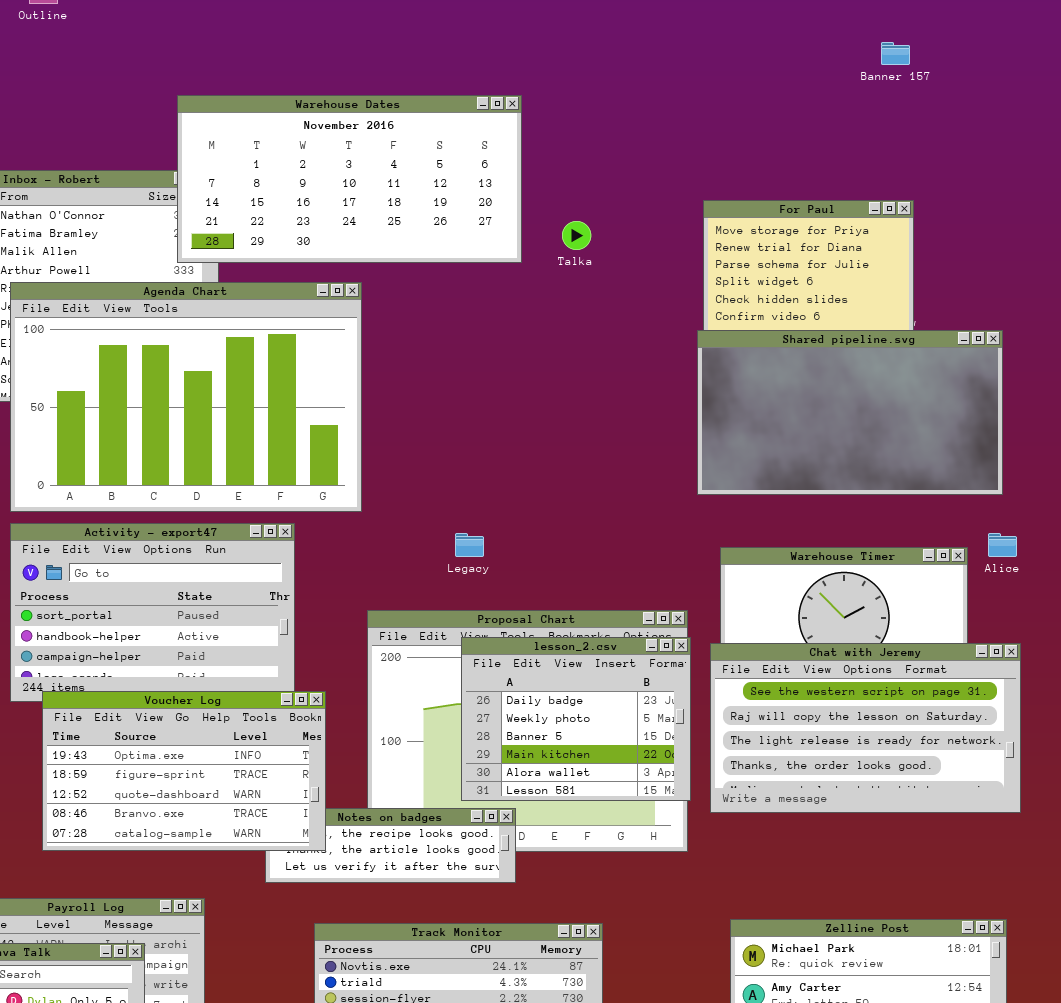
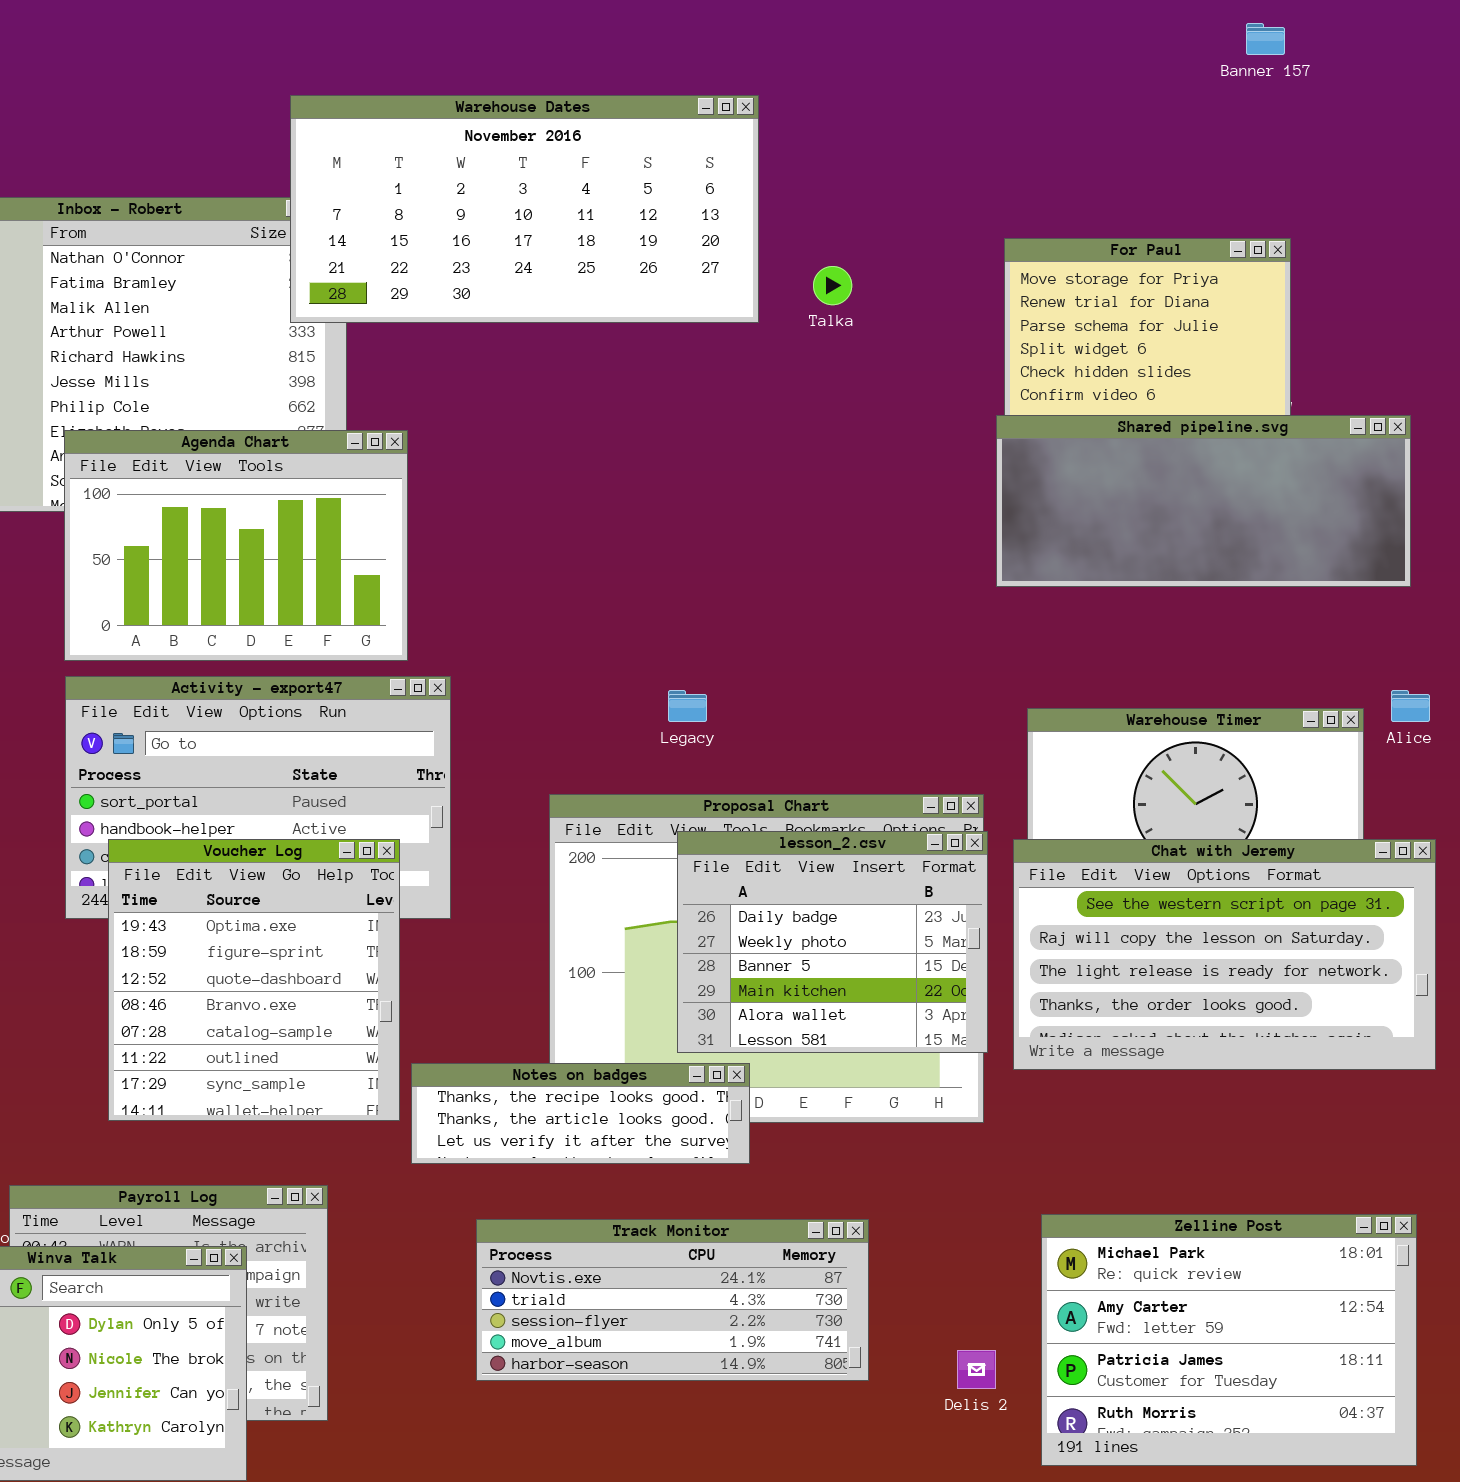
Agenda Chart: [10,282,362,512] -> [64,430,408,661], resized
Shared pipeline.svg: [697,330,1003,495] -> [996,415,1411,587], resized
Voucher Log: [42,691,326,851] -> [108,839,400,1121], resized

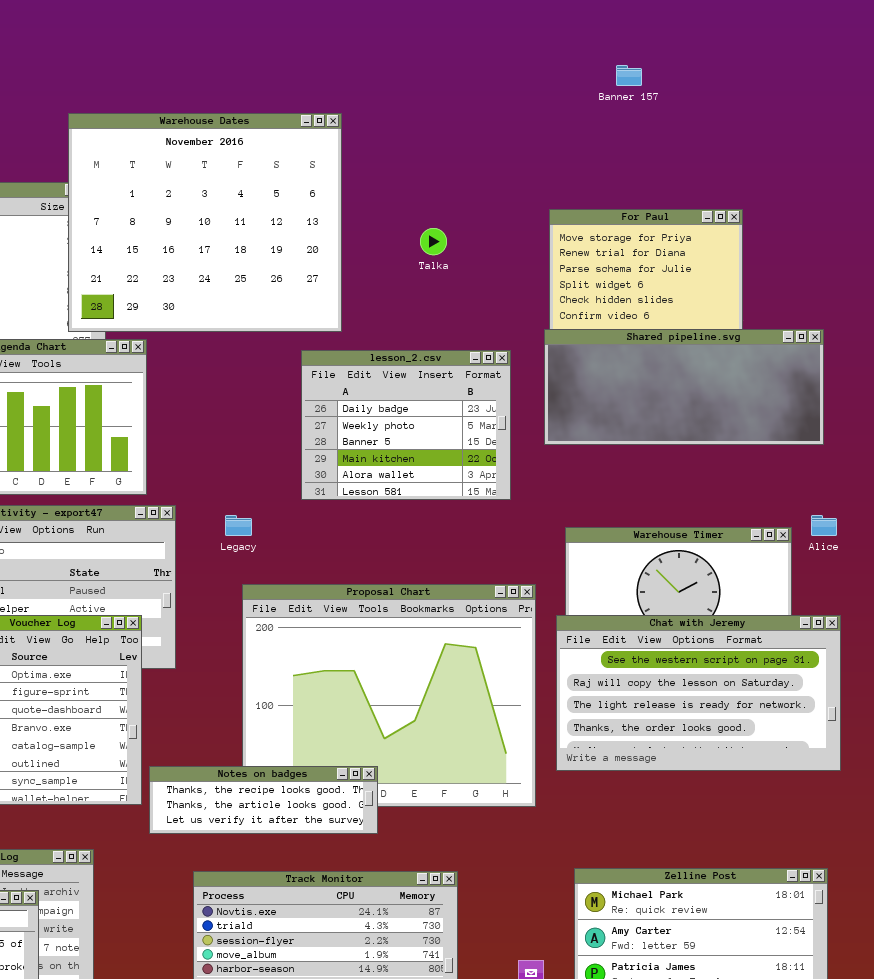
Banner 157: [1246,23,1285,55] -> [616,65,642,86], moved
Warehouse Dates: [290,95,759,323] -> [68,113,342,332], resized
Legacy: [668,690,707,722] -> [225,515,252,536], moved
lesson_2.csv: [677,831,988,1053] -> [301,350,511,500], moved

